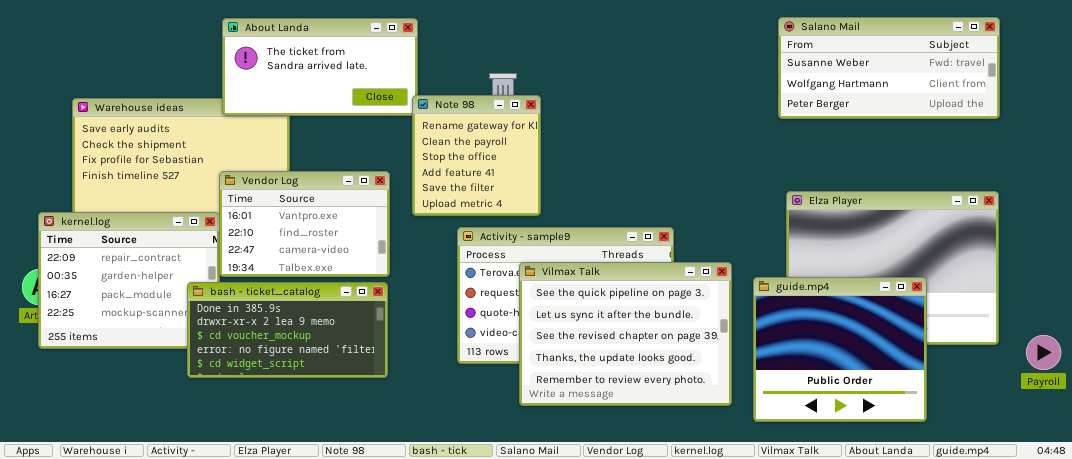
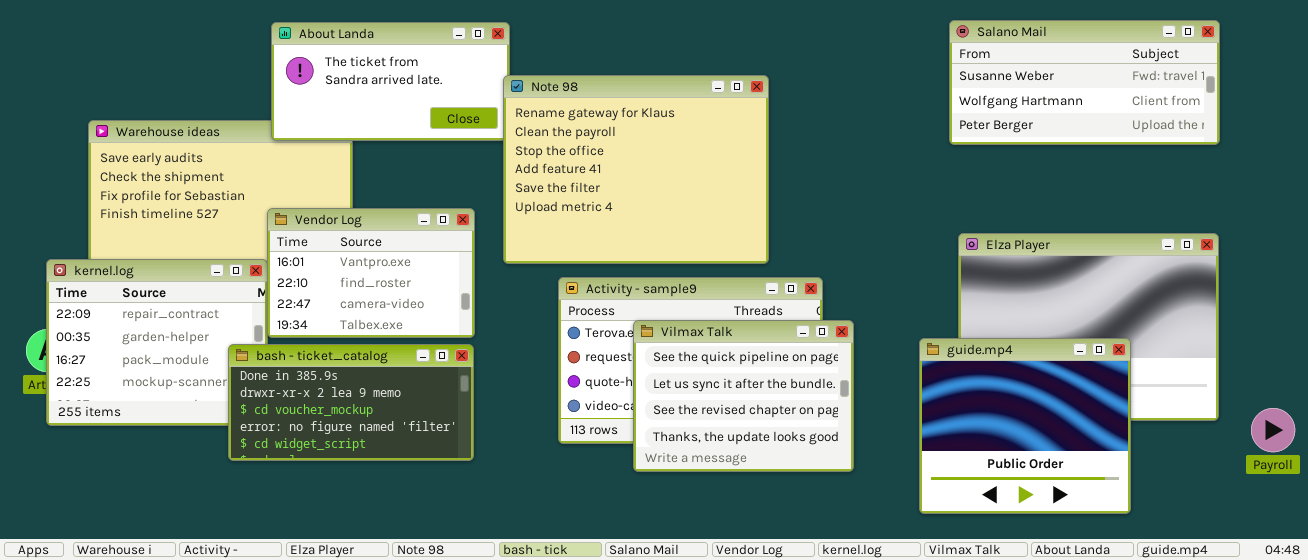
Note 98: [412,95,541,216] -> [503,75,769,264], resized
Vilmax Talk: [519,262,732,406] -> [633,320,854,472], resized

